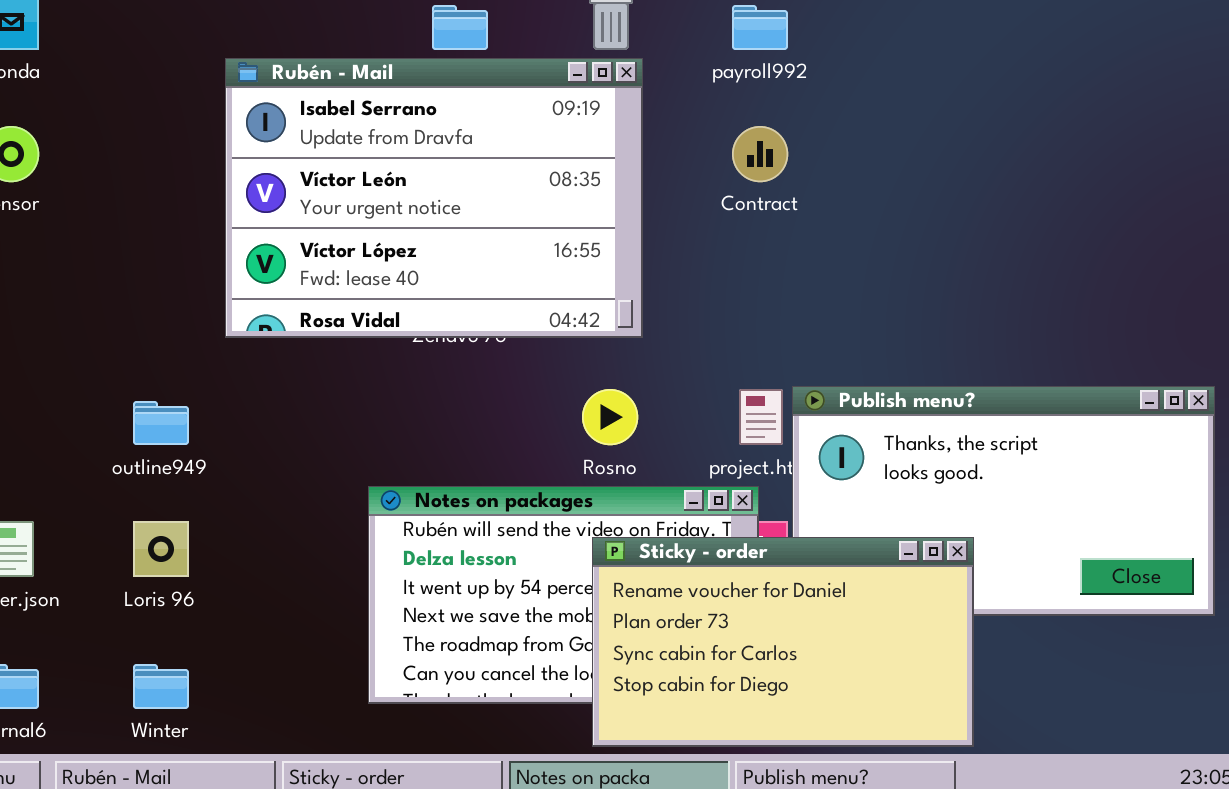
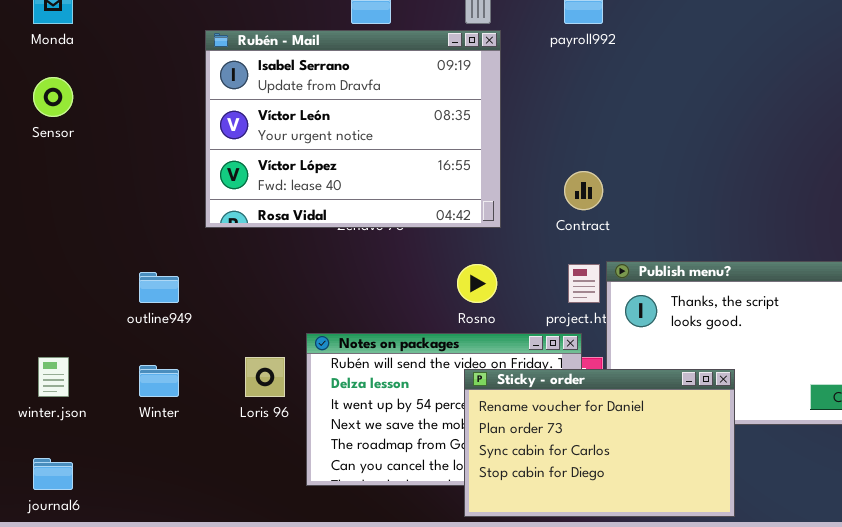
Contract: [732,126,788,182] -> [564,171,603,210], moved
Loris 96: [133,521,189,577] -> [245,357,285,397], moved
Winter: [133,664,189,709] -> [139,365,179,397], moved

